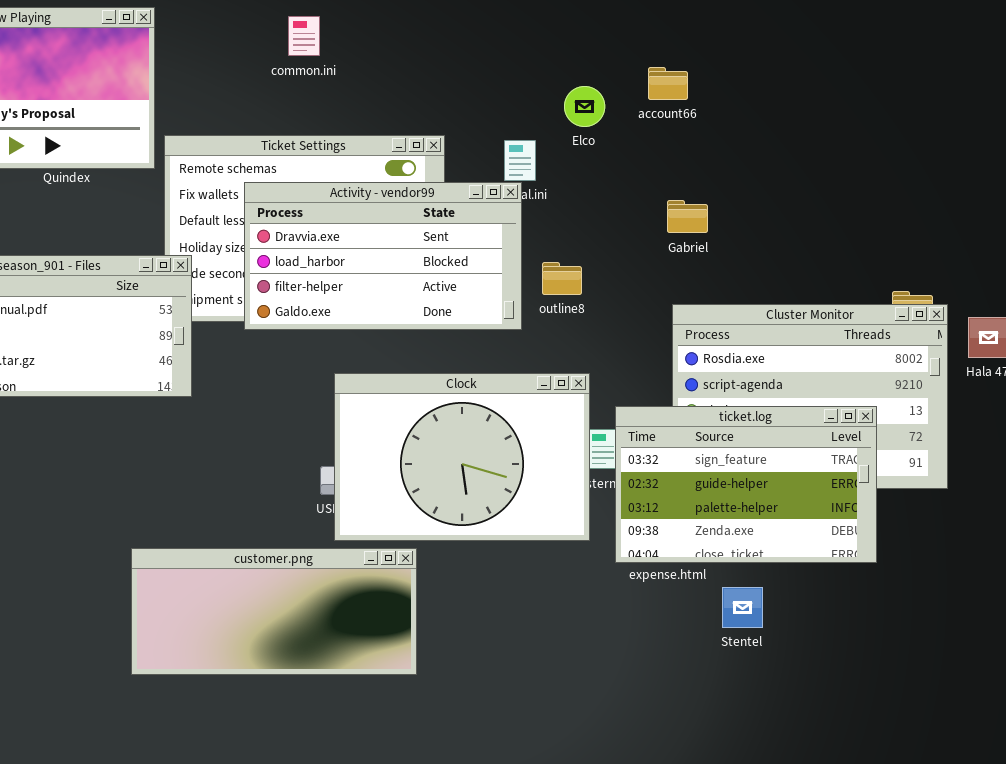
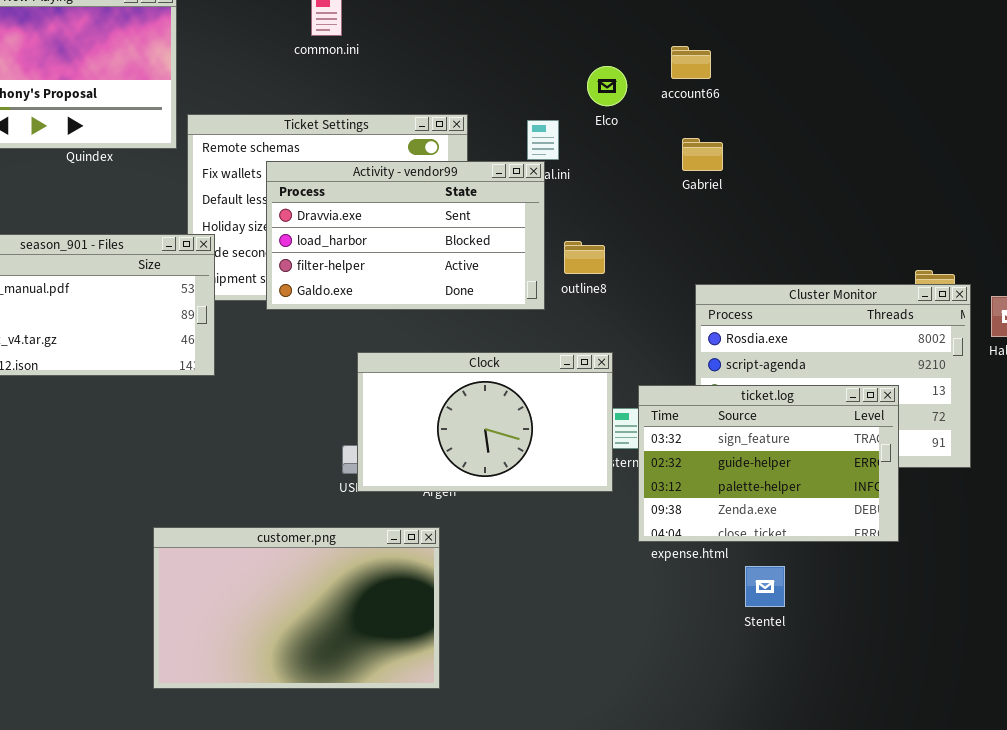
Gabriel: [667,200,708,233] -> [682,138,723,171], moved
Clock: [334,373,590,541] -> [357,352,613,492], resized
customer.png: [131,548,417,675] -> [153,527,440,689], resized

